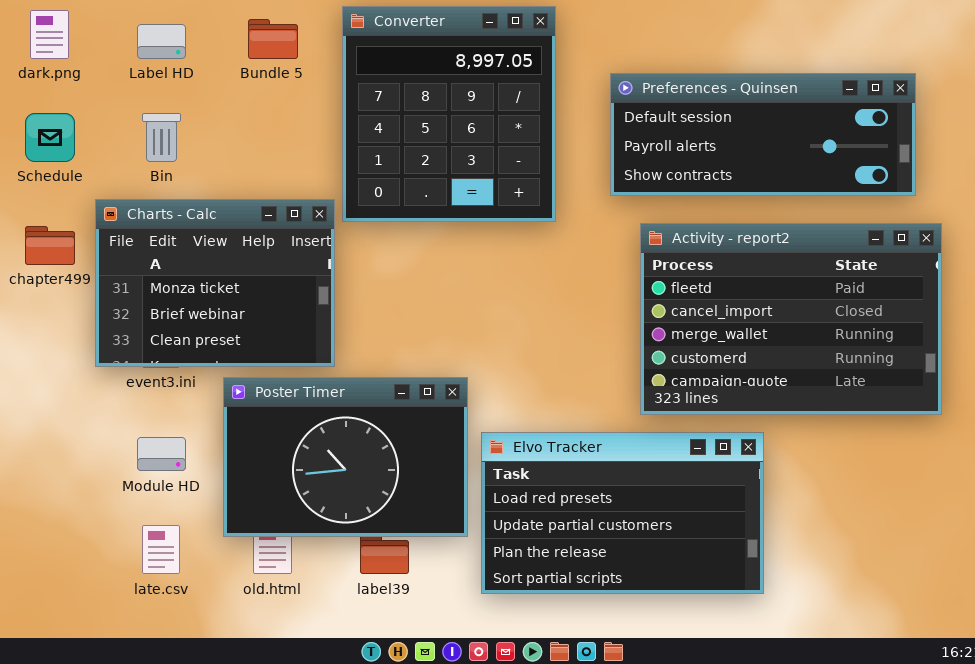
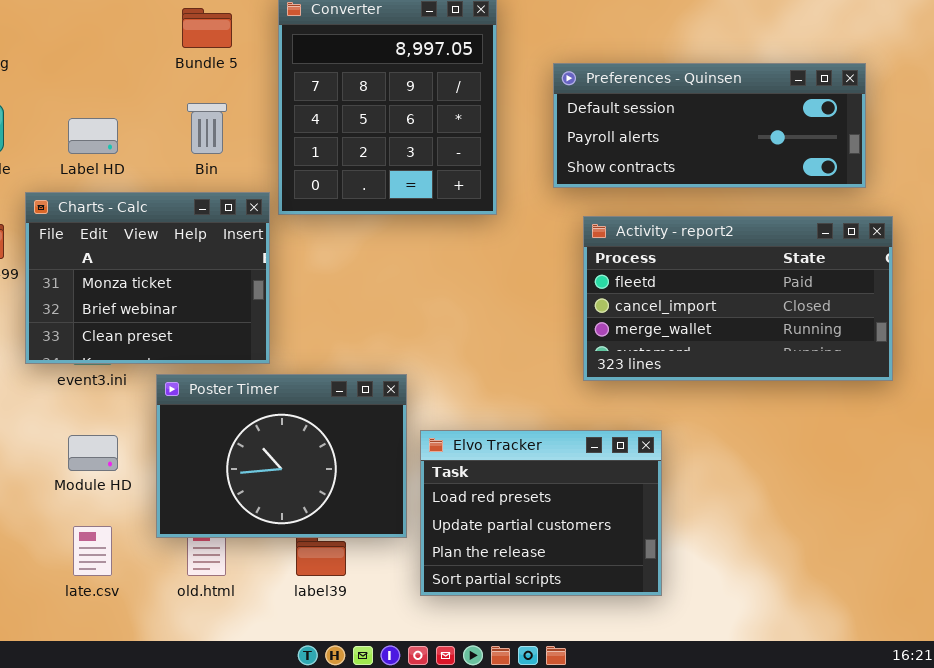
Label HD: [137,24,186,59] -> [68,118,118,154], moved
Bin: [142,113,181,162] -> [187,103,227,154], moved
Activity - report2: [640,223,942,415] -> [583,216,893,381], resized
Elvo Tracker: [481,432,764,594] -> [420,430,662,596], resized

